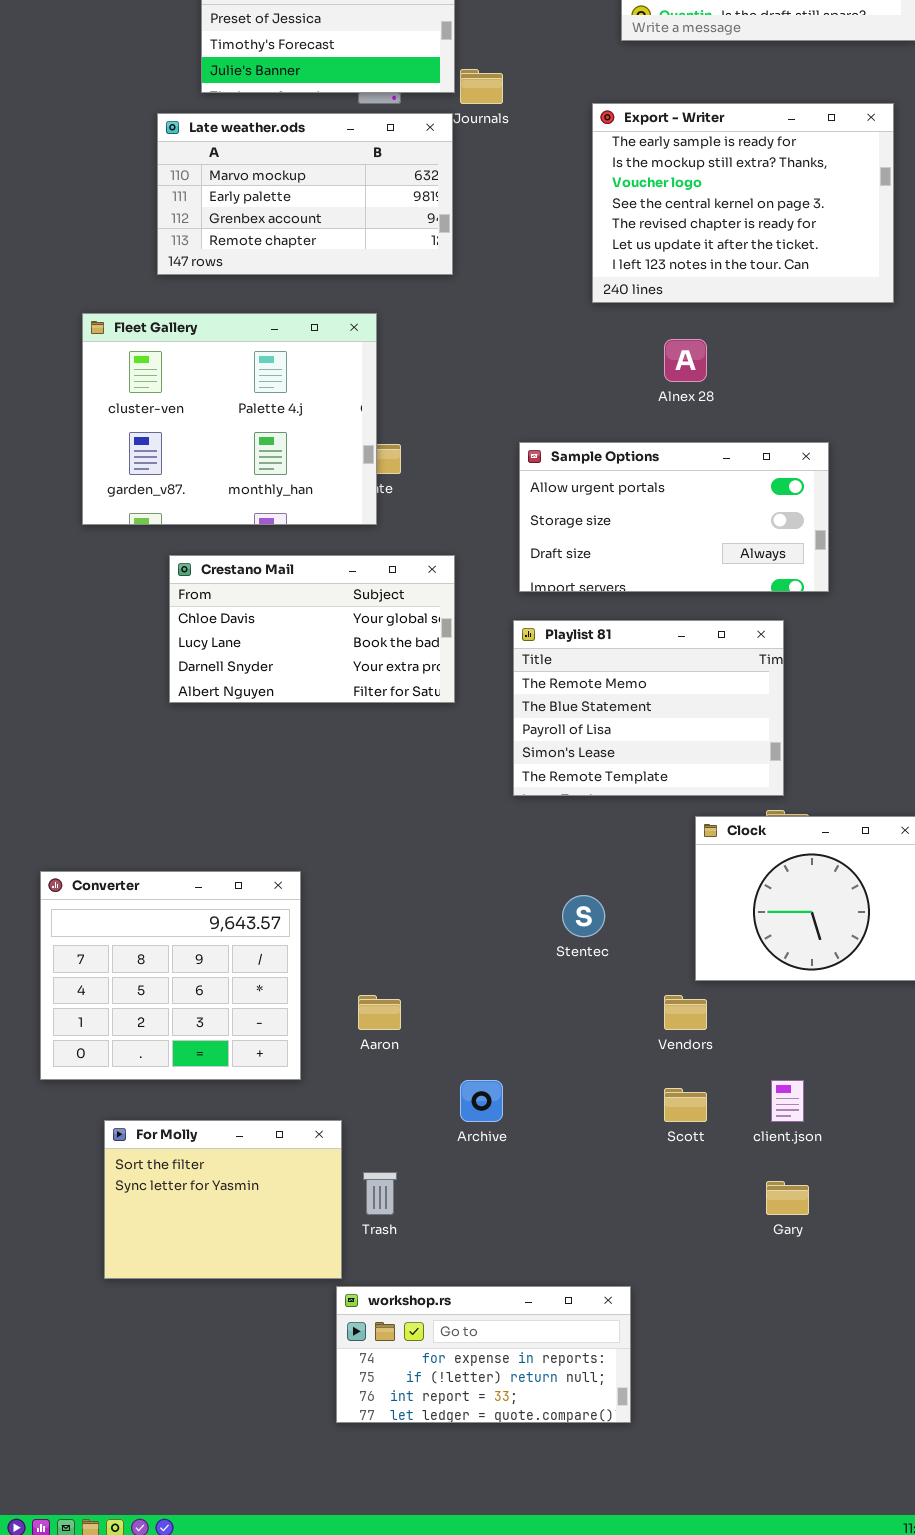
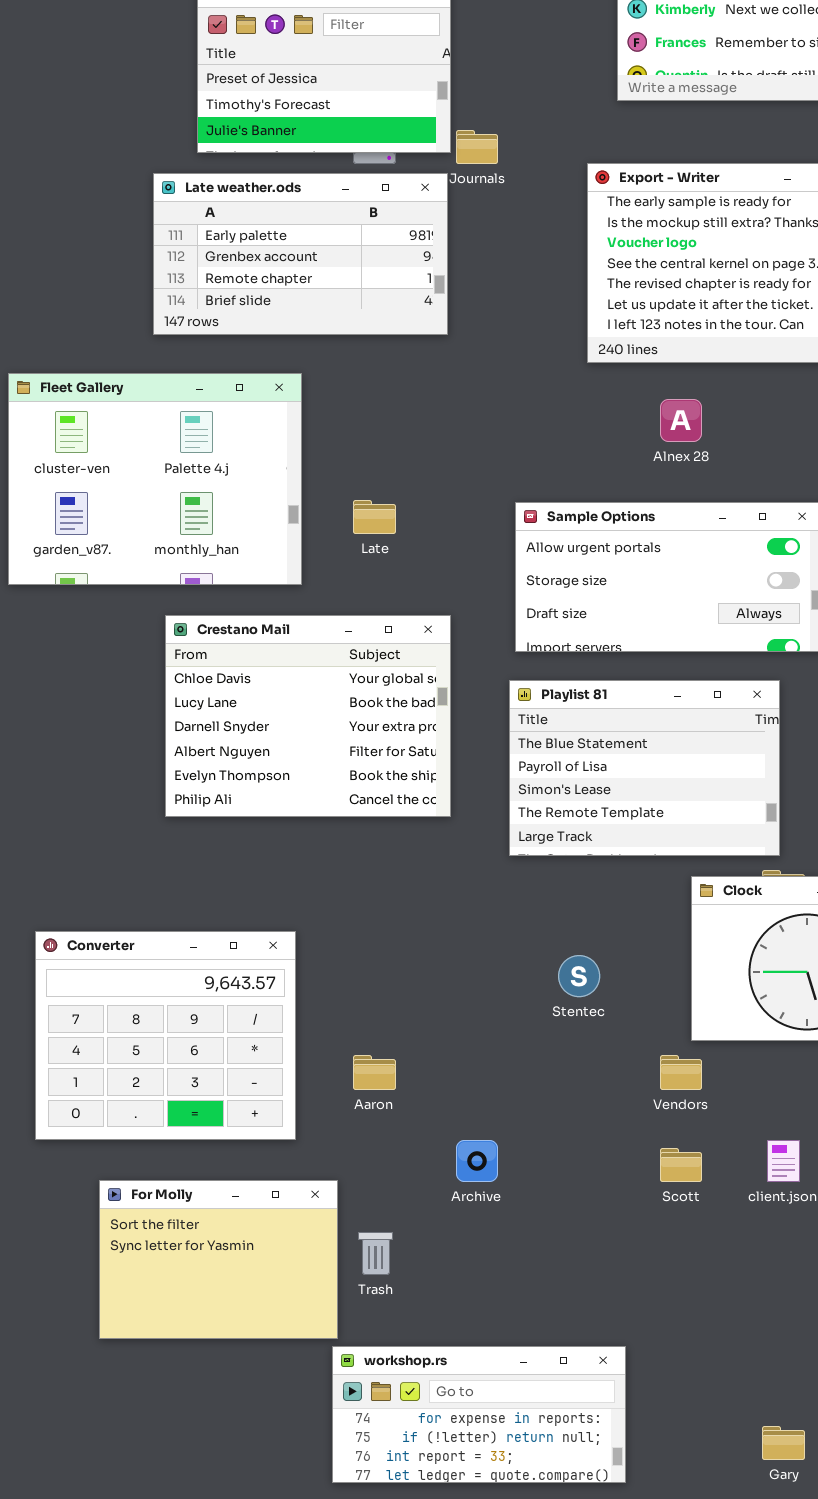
Late weather.ods: [157,113,453,275] -> [153,173,448,335], scrolled down 1 row
Fleet Gallery: [82,313,377,525] -> [8,373,302,585], moved
Crestano Mail: [169,555,455,703] -> [165,615,451,817], resized
Playlist 81: [513,620,784,796] -> [509,680,780,856], scrolled down 1 row
Gary: [766,1181,809,1215] -> [762,1426,805,1460], moved

